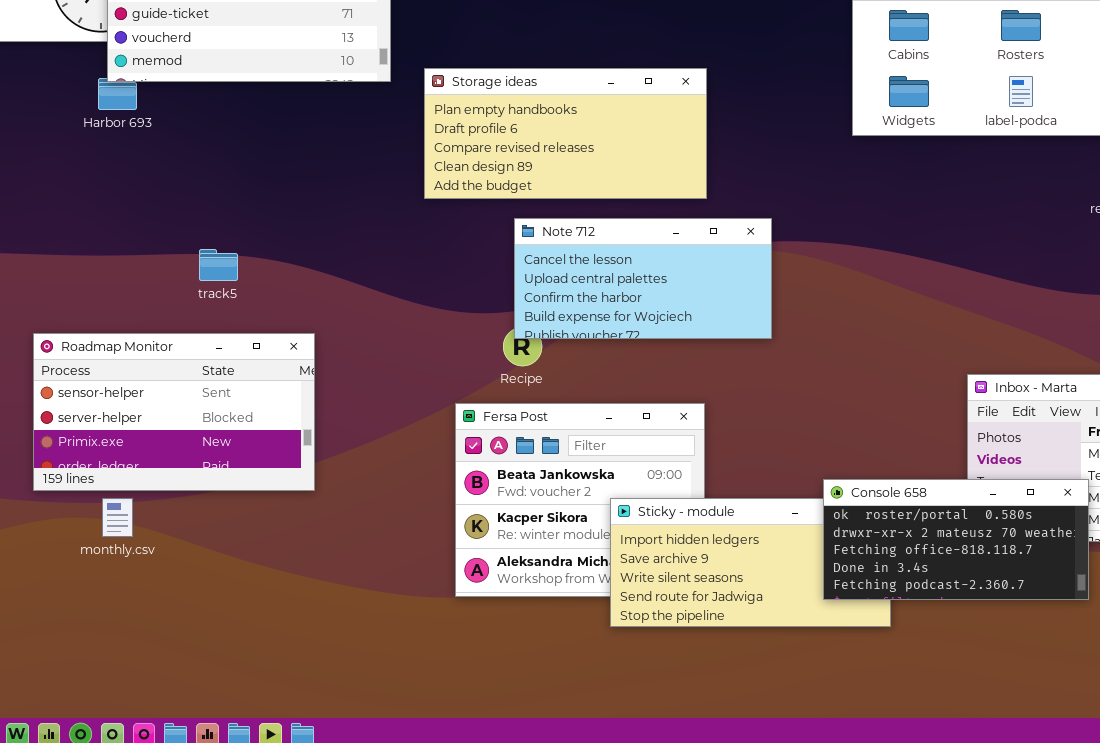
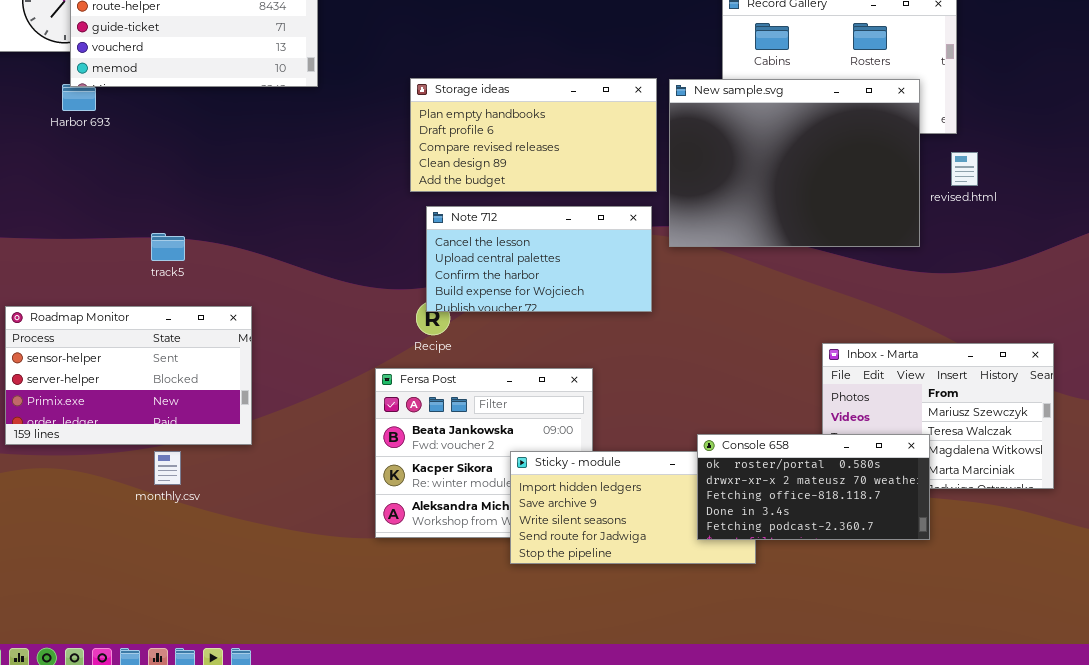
Storage ideas: [424,68,707,199] -> [410,78,657,192], moved
New sample.svg: none -> [669,79,920,247], opened
monthly.csv: [102,498,133,537] -> [154,451,181,485], moved

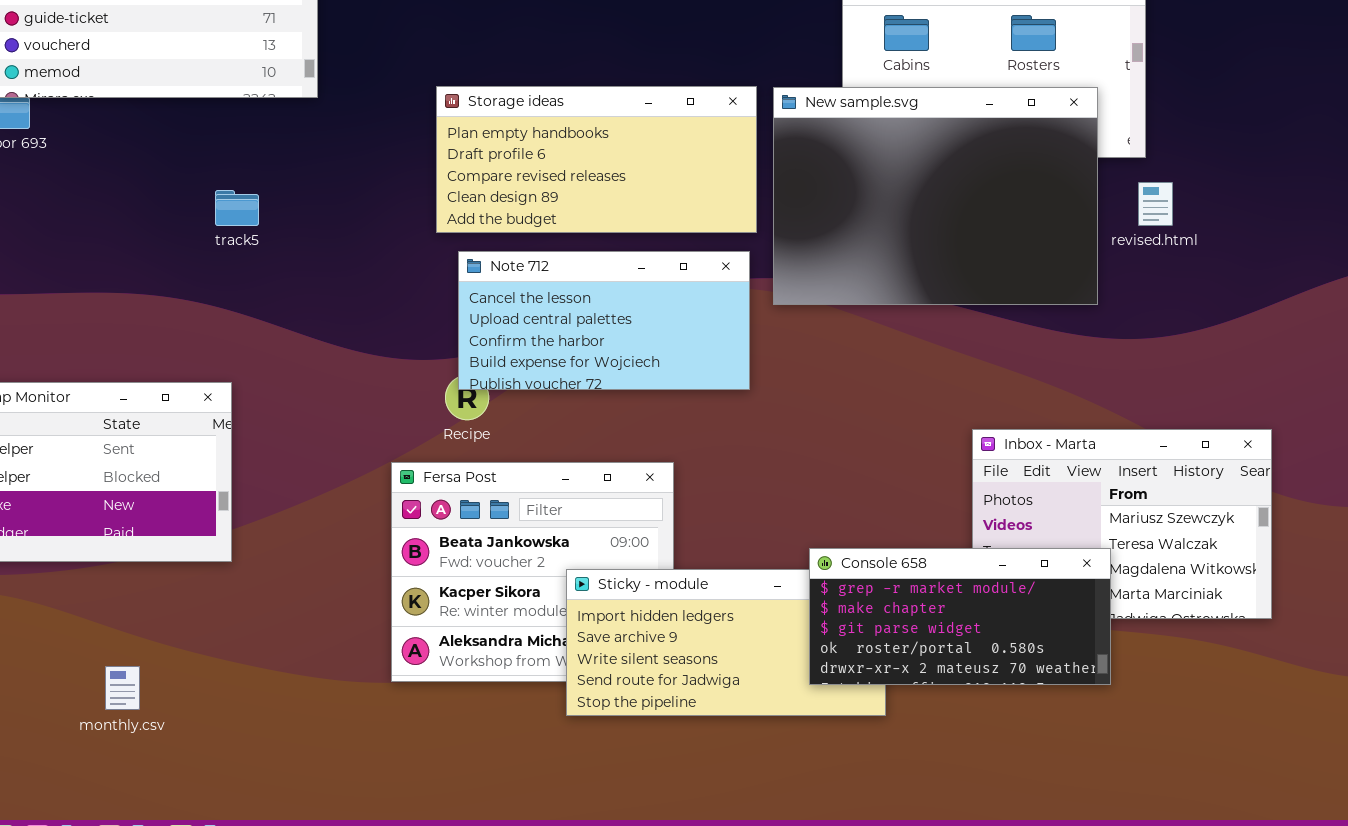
track5: [151,233,185,261] -> [215,190,259,226], moved
Console 658: [697,434,930,540] -> [809,548,1111,685], scrolled up 3 rows
monthly.csv: [154,451,181,485] -> [105,666,140,710], moved

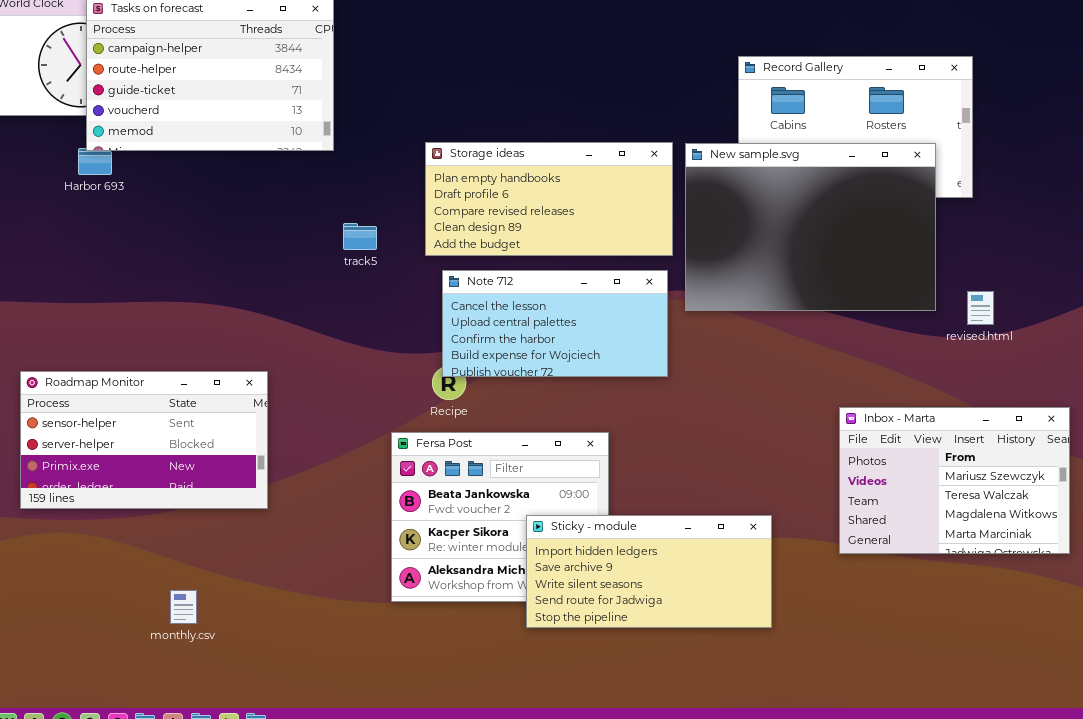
revised.html: [1138,182,1173,226] -> [967,291,994,325], moved
track5: [215,190,259,226] -> [343,223,377,250], moved
Console 658: [809,548,1111,685] -> none, closed

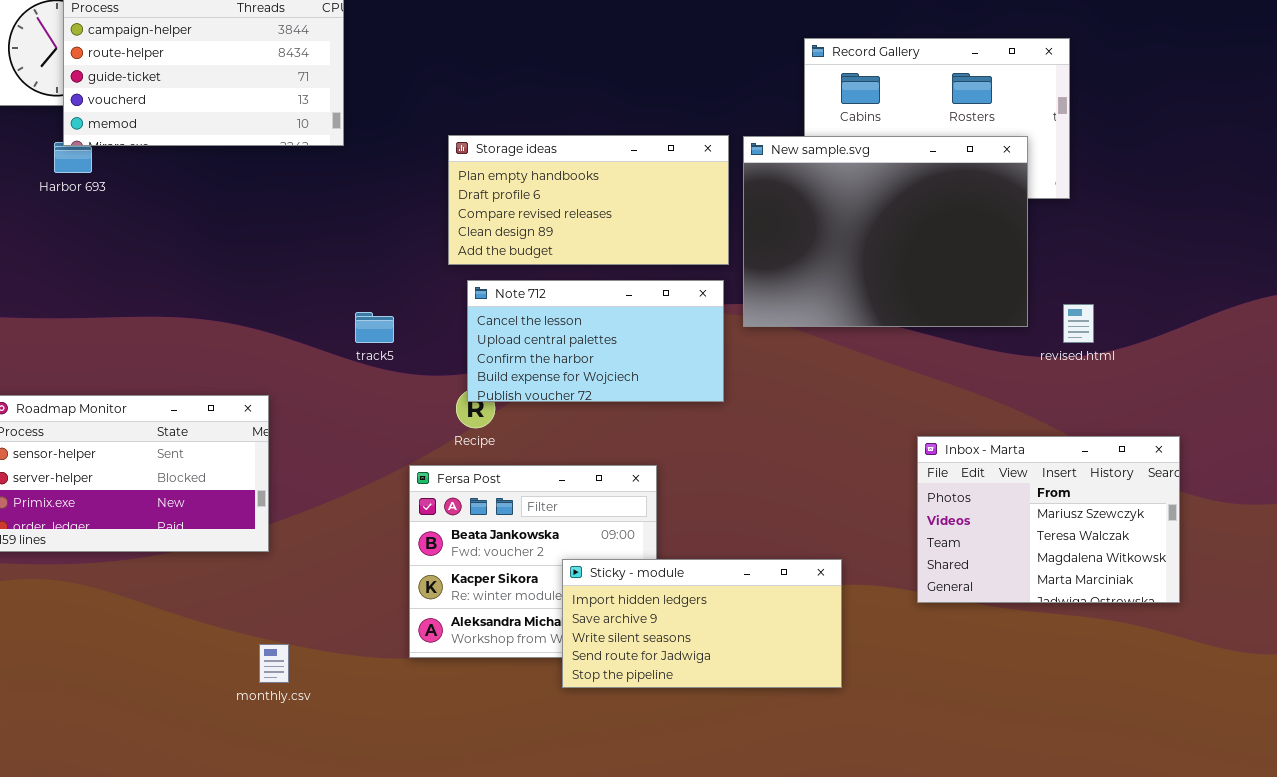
track5: [343,223,377,250] -> [355,312,394,343], moved
monthly.csv: [170,590,197,624] -> [259,644,289,683], moved

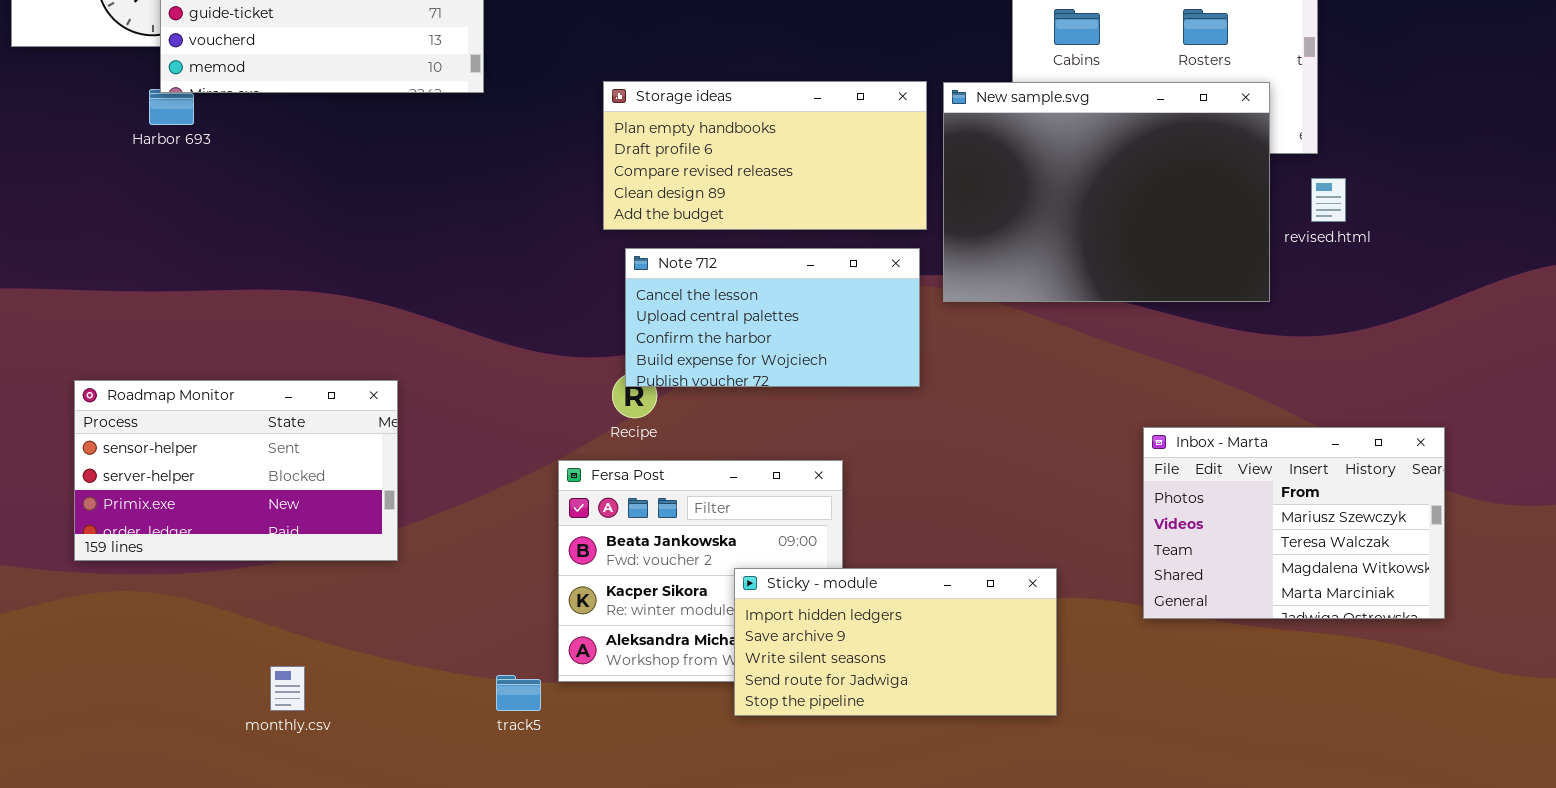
revised.html: [1063,304,1094,343] -> [1311,178,1346,222], moved
track5: [355,312,394,343] -> [496,675,541,711], moved
monthly.csv: [259,644,289,683] -> [270,666,305,711], moved

